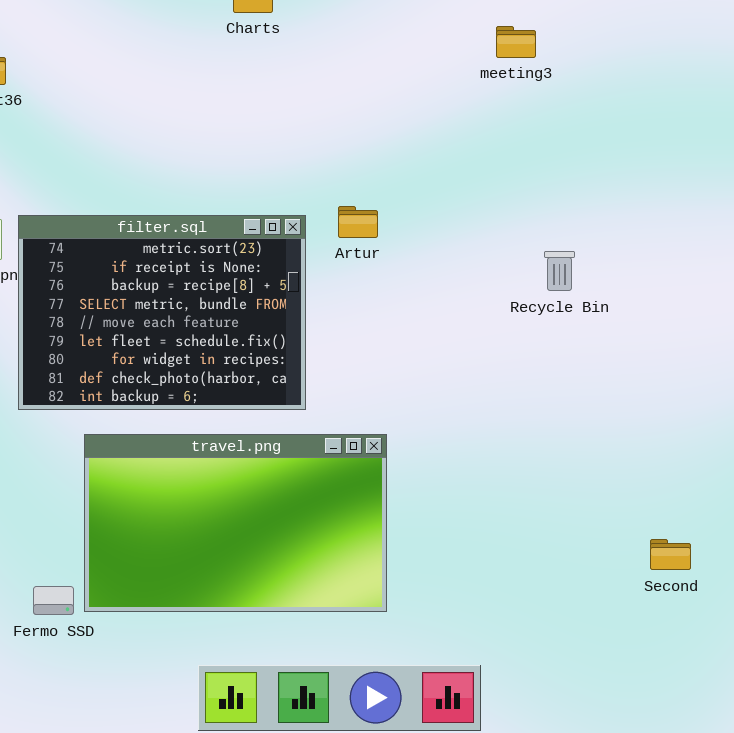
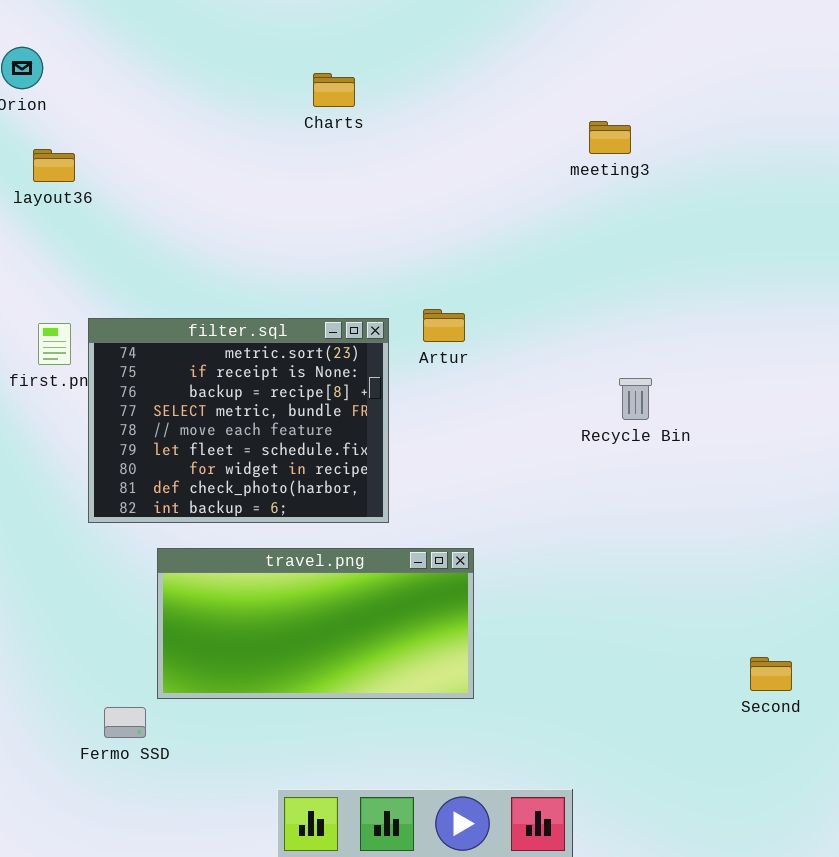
Recycle Bin: [544,251,575,291] -> [619,378,652,420], moved
travel.png: [84,434,387,612] -> [157,548,474,699], resized

